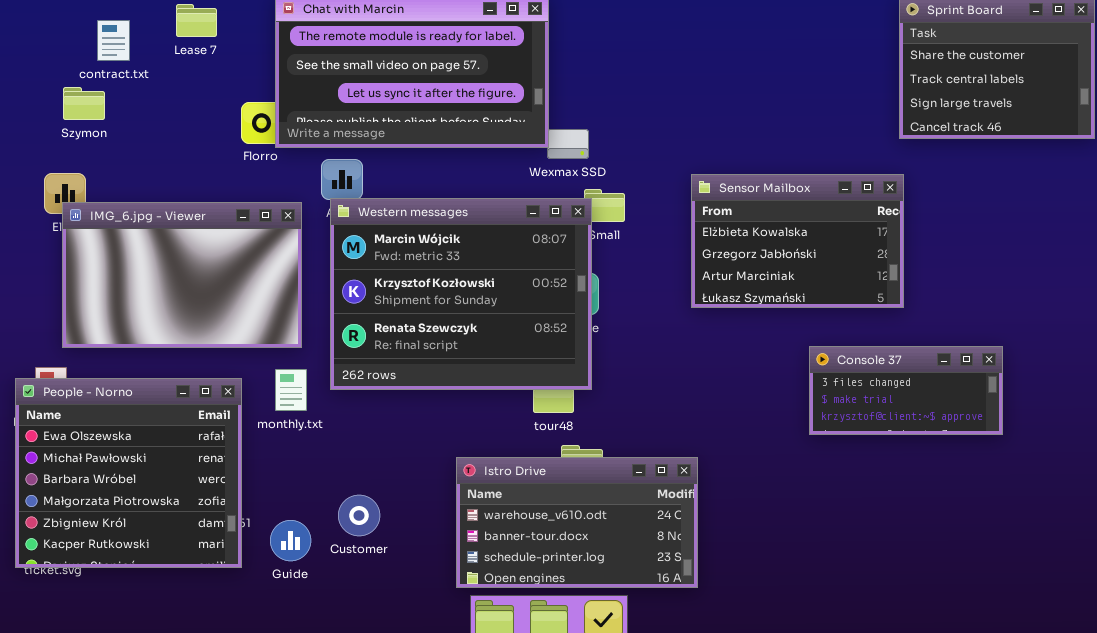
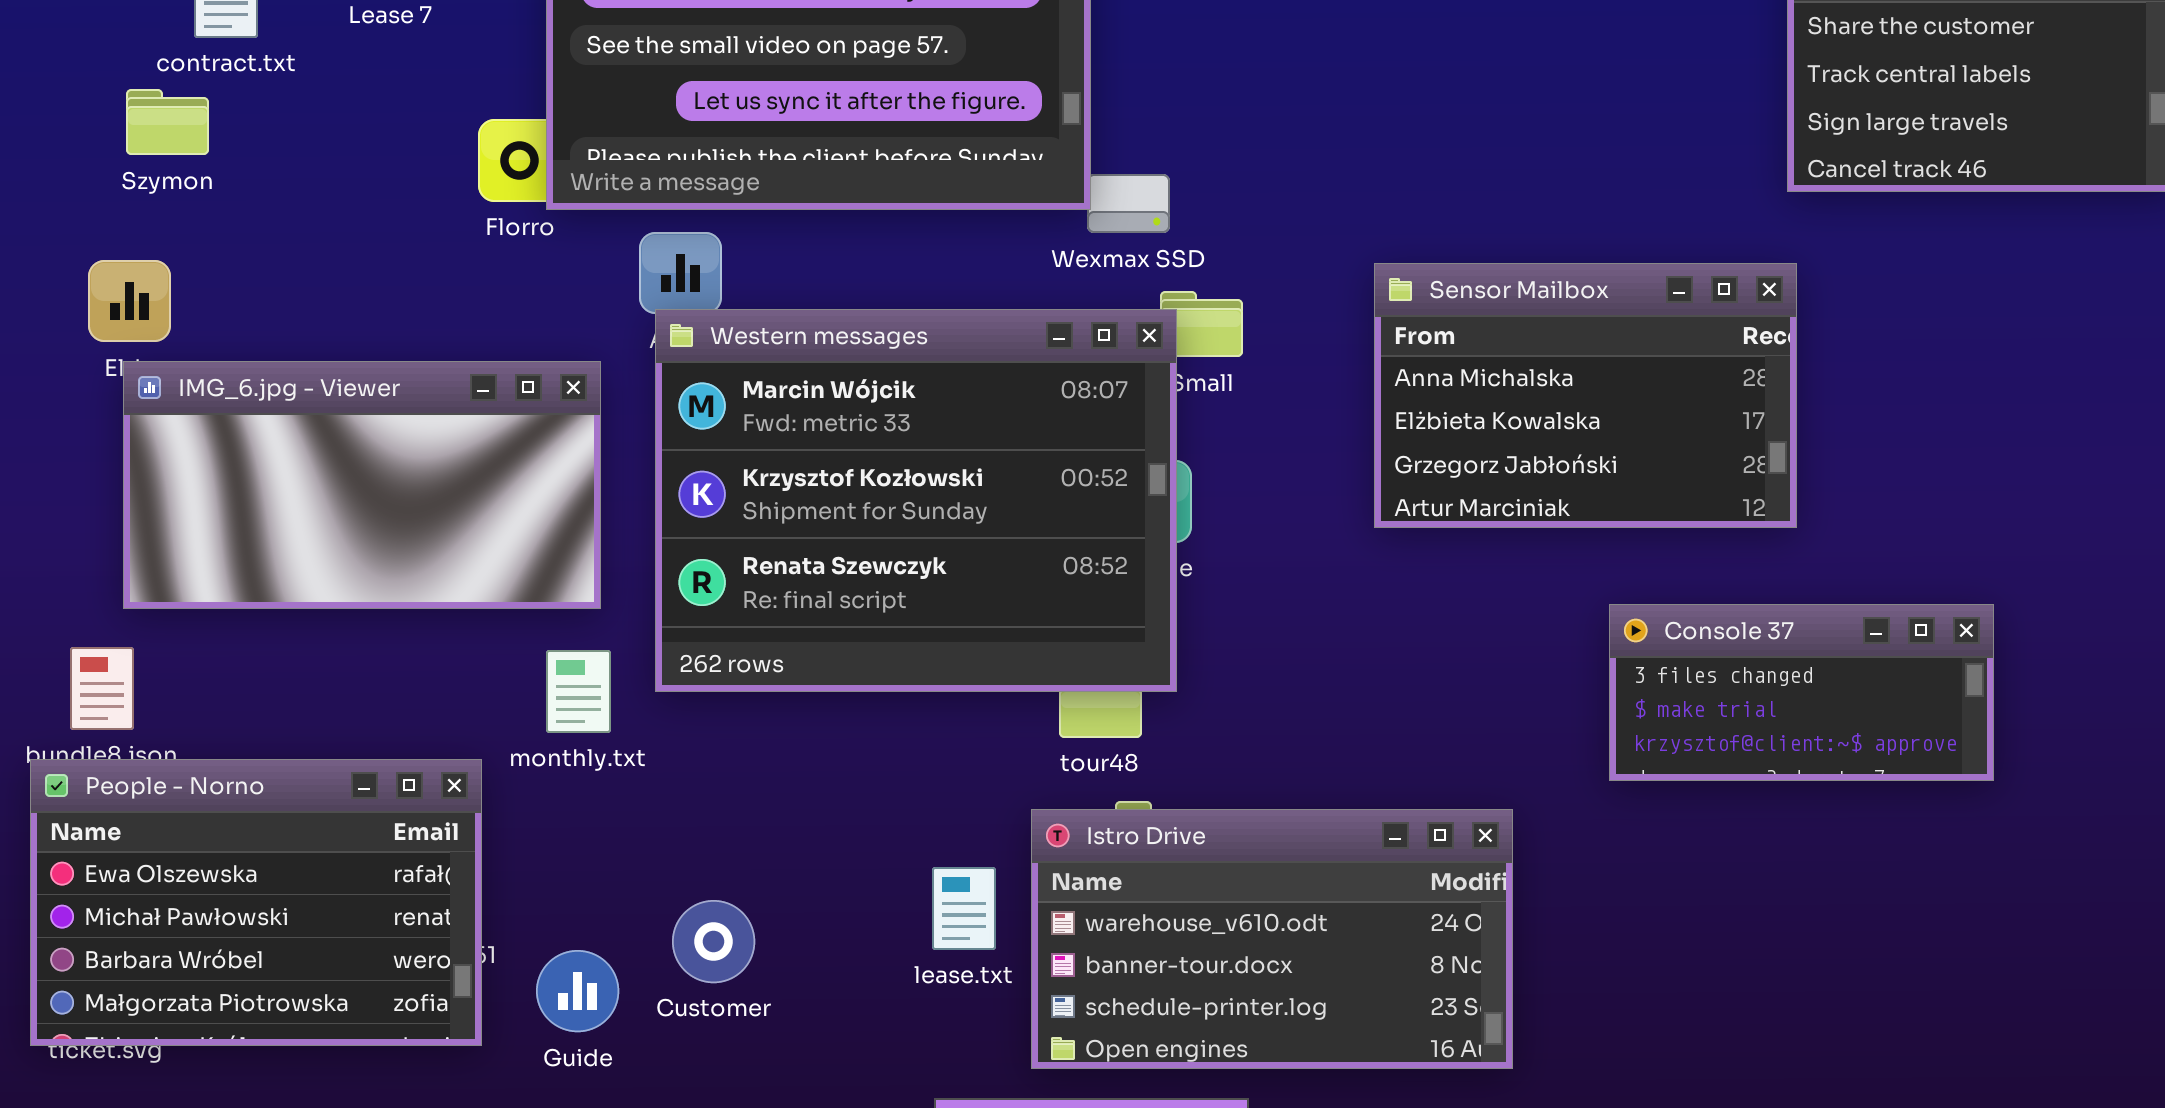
Sensor Mailbox: [691,174,904,308] -> [1374,263,1797,528], scrolled up 1 row
IMG_6.jpg - Viewer: [62,202,302,348] -> [123,361,601,609], resized
People - Norno: [15,378,242,568] -> [30,759,482,1046], resized
Istro Drive: [456,457,698,588] -> [1031,809,1513,1069], moved

